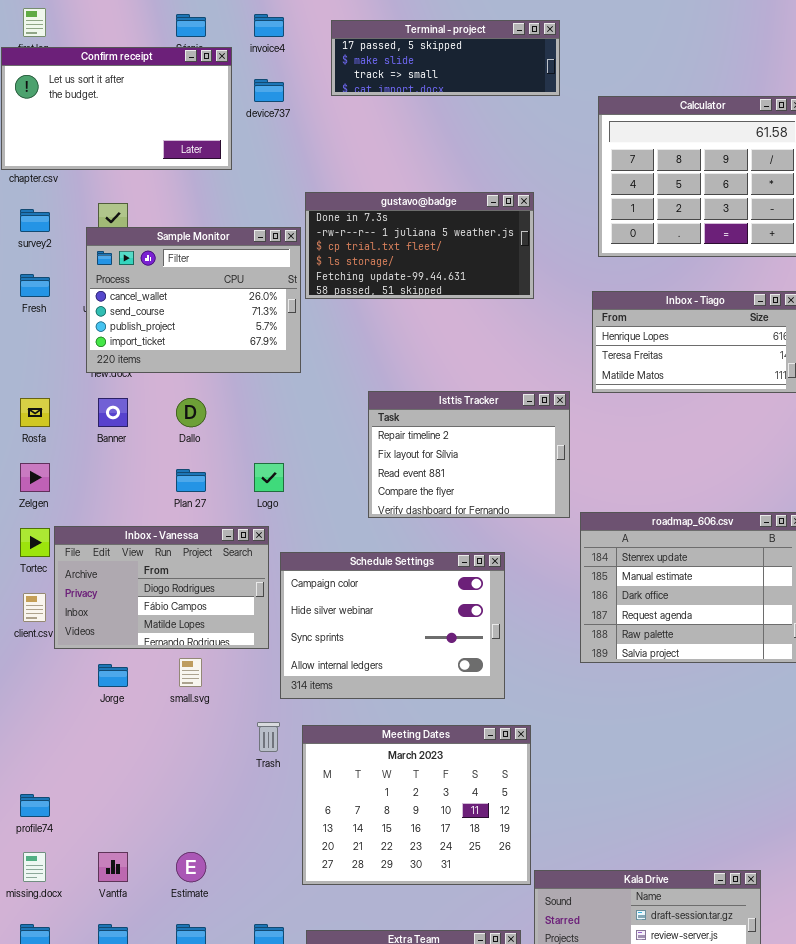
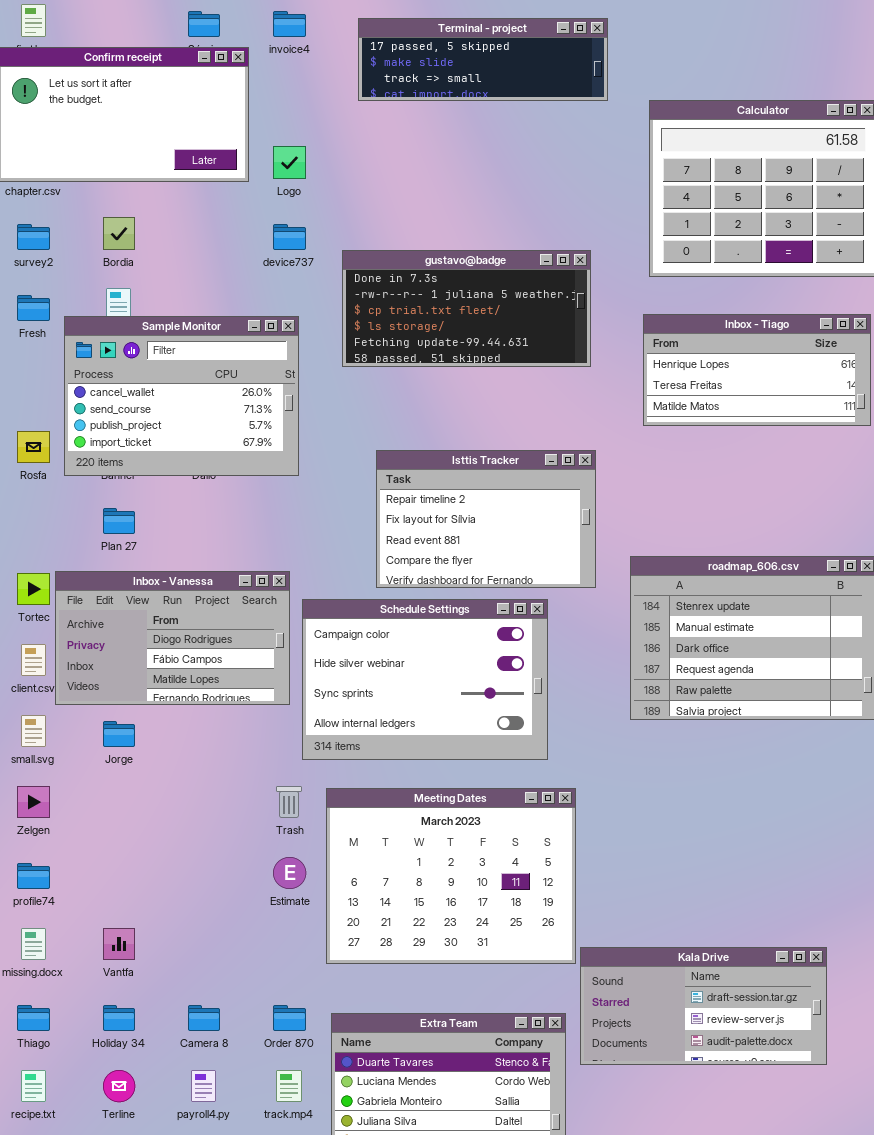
device737: [254,79,284,102] -> [273,224,306,250], moved
gustavo@badge: [305,192,534,299] -> [342,250,591,367], moved
Sample Monitor: [86,227,301,373] -> [64,316,299,476], moved
Isttis Tracker: [368,391,570,518] -> [376,450,596,588], moved
Zelgen: [20,463,50,492] -> [17,786,50,818], moved
Logo: [254,463,284,492] -> [273,146,306,179], moved
Plan 27: [176,469,206,492] -> [103,508,135,534], moved
small.svg: [179,658,202,687] -> [21,715,46,747], moved
Estimate: [176,852,206,882] -> [273,857,306,889], moved

